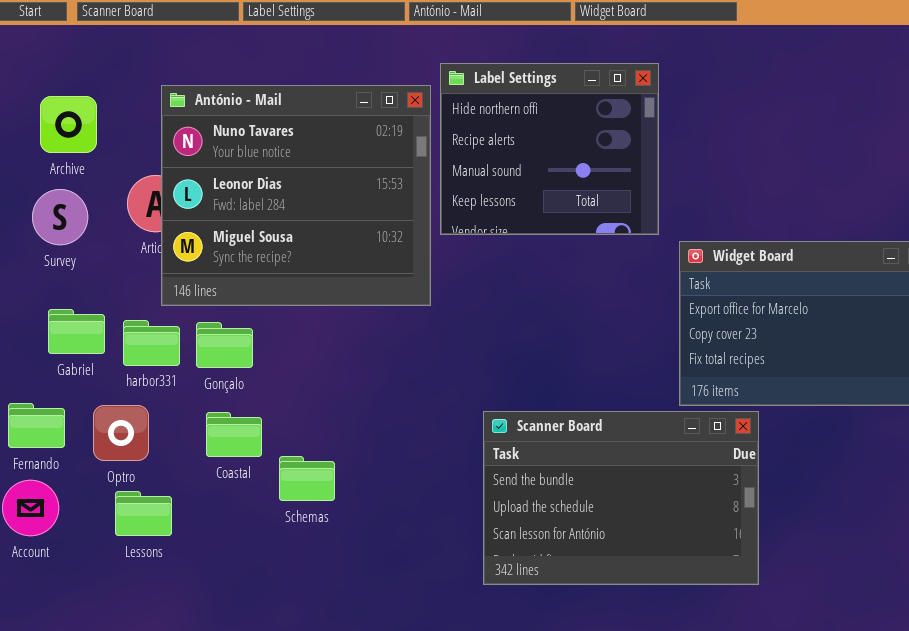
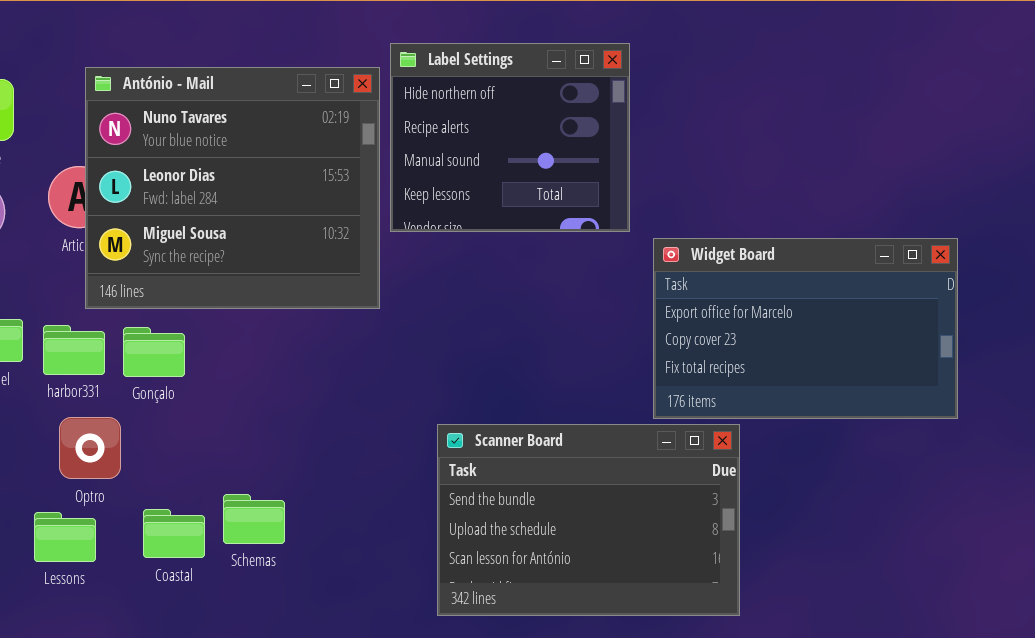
Optro: [93,405,149,461] -> [59,417,121,479], moved
Coastal: [206,412,262,457] -> [143,509,205,558], moved
Schemas: [279,456,335,501] -> [223,494,285,544], moved

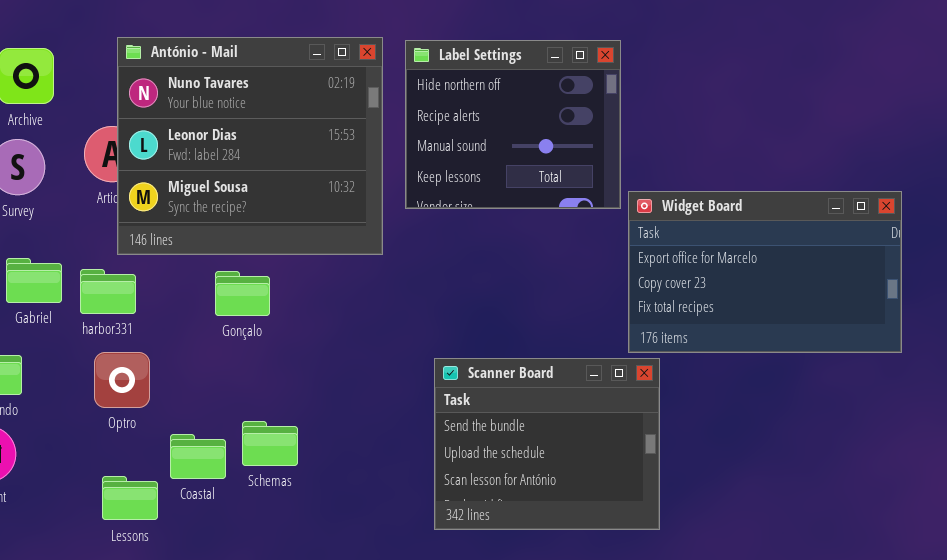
Label Settings: [390,43,630,232] -> [405,40,621,209], moved
Gonçalo: [123,327,185,377] -> [215,271,270,316], moved
Scanner Board: [437,424,740,616] -> [434,358,660,530], resized
Lessons: [34,512,96,562] -> [102,476,158,520], moved

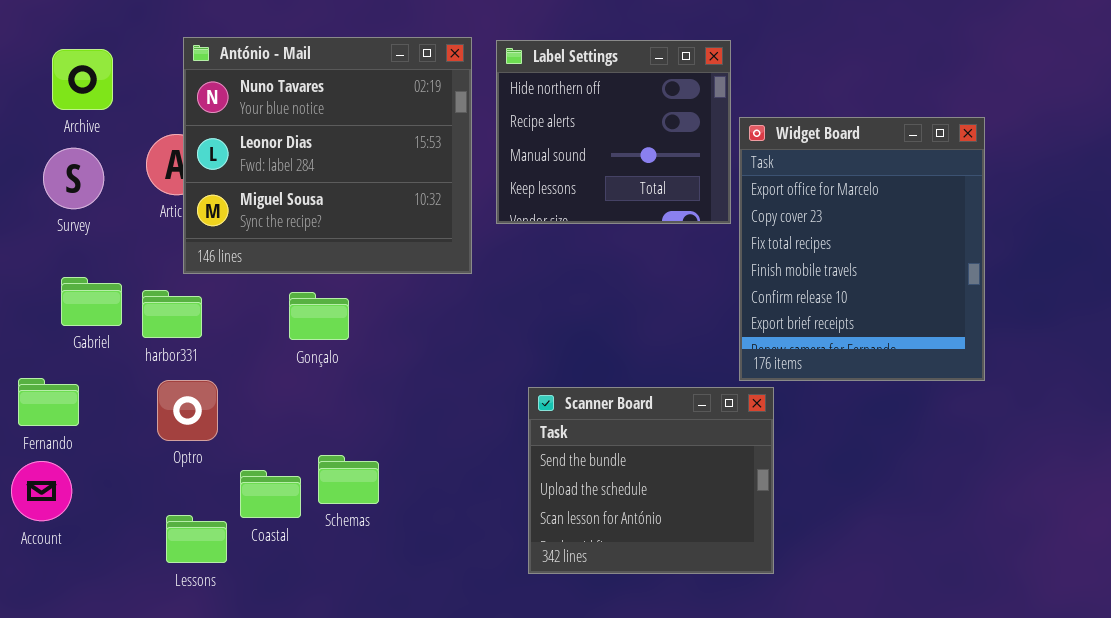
Widget Board: [628,191,902,353] -> [739,117,985,381], resized

